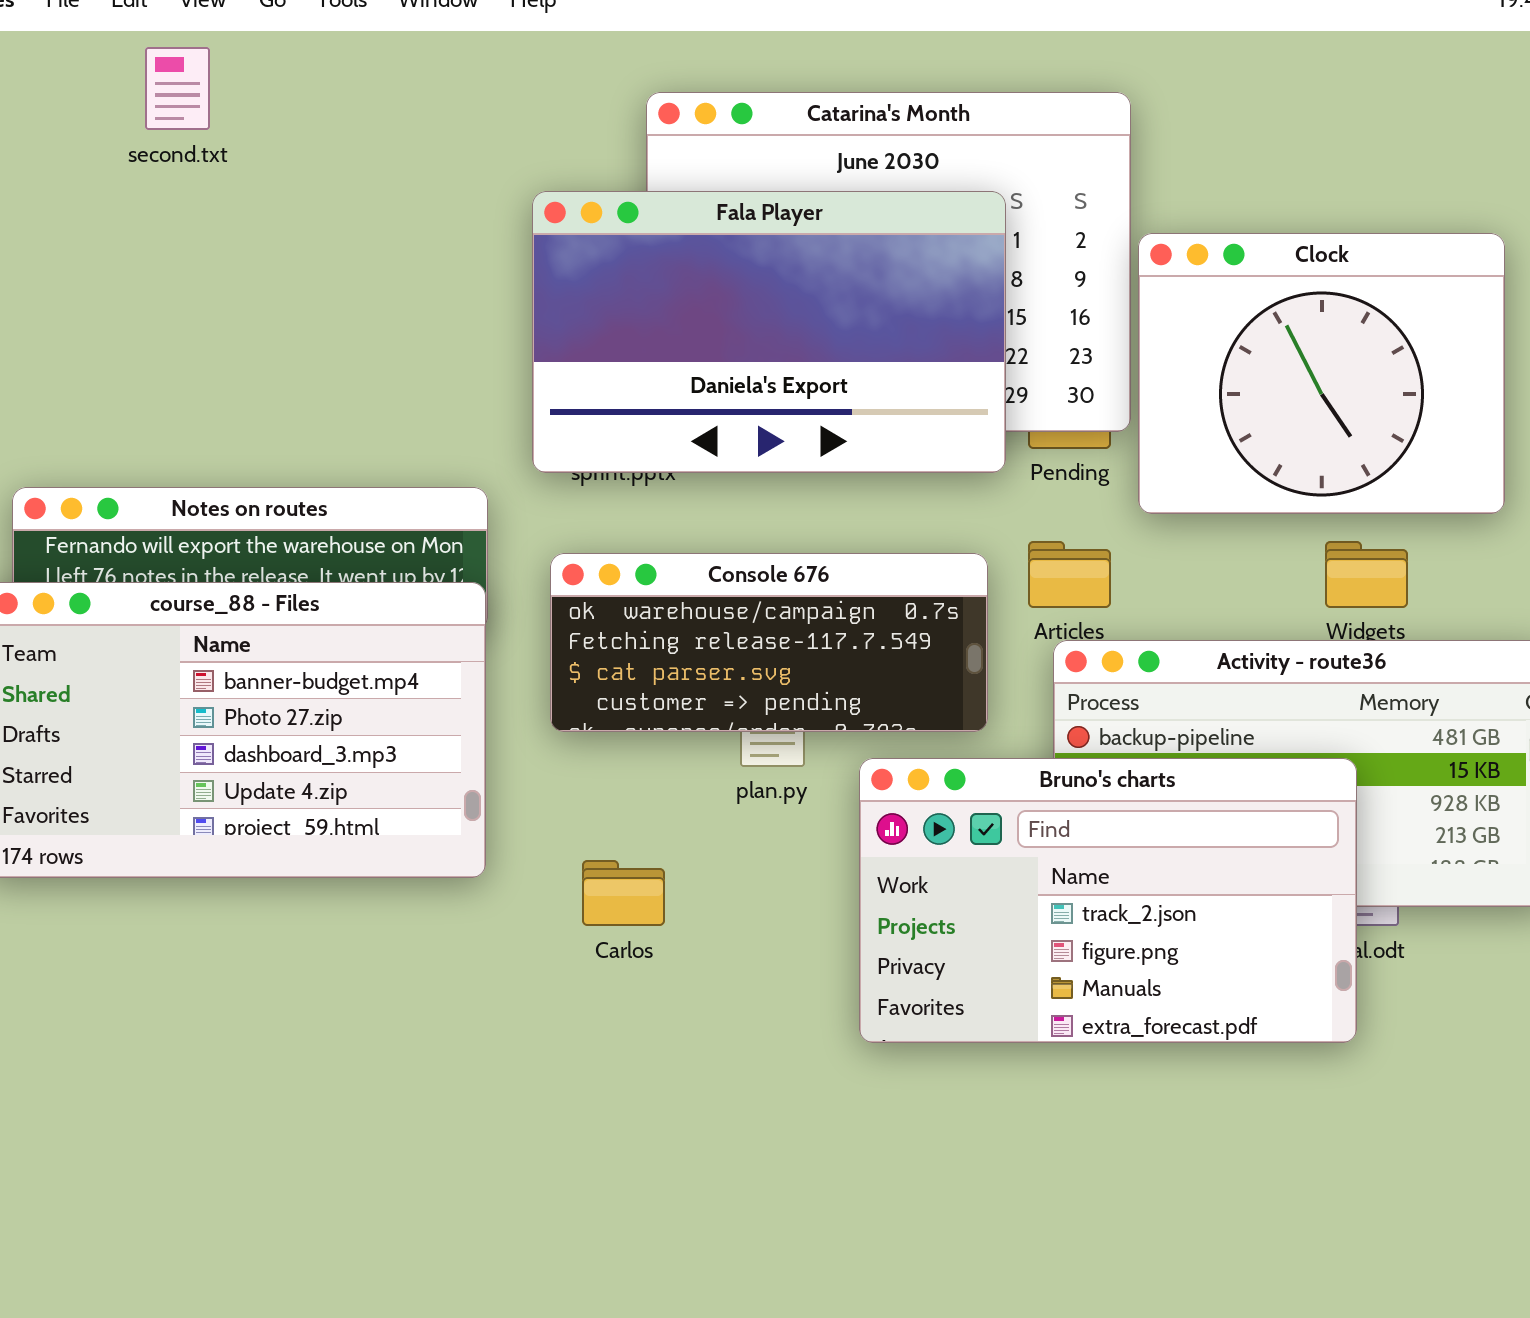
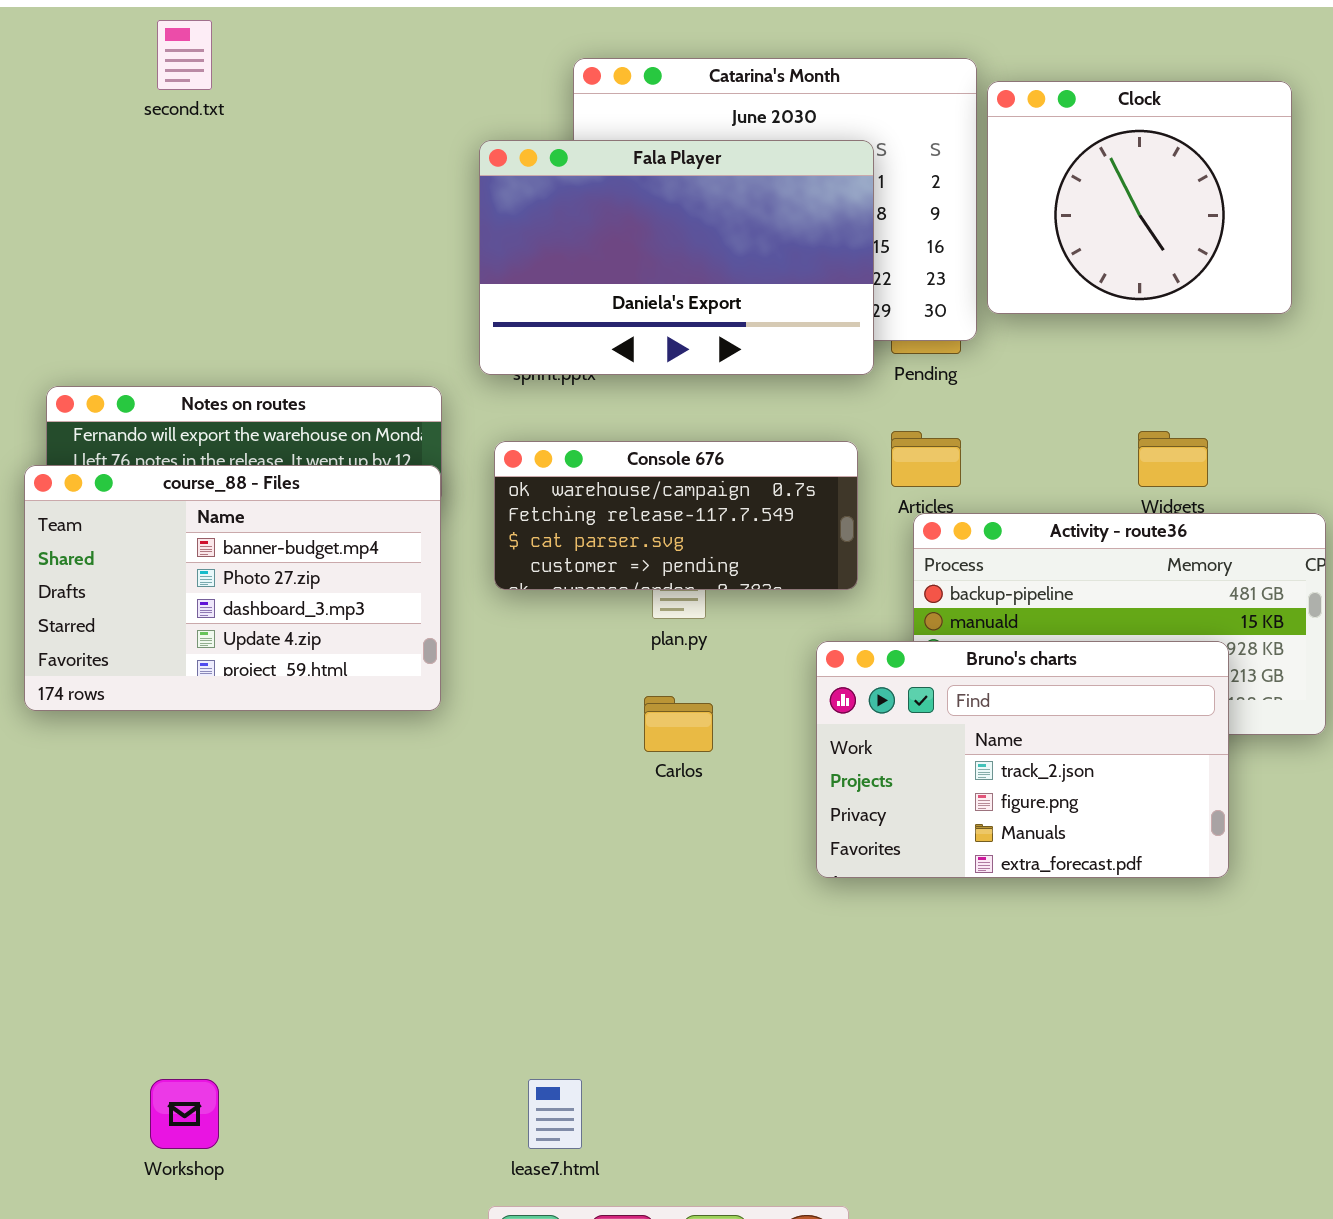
Clock: [1138,233,1505,514] -> [987,81,1292,314], moved
Bruno's charts: [859,758,1357,1043] -> [816,641,1229,878], moved
Carlos: [582,860,665,926] -> [644,696,713,752], moved

